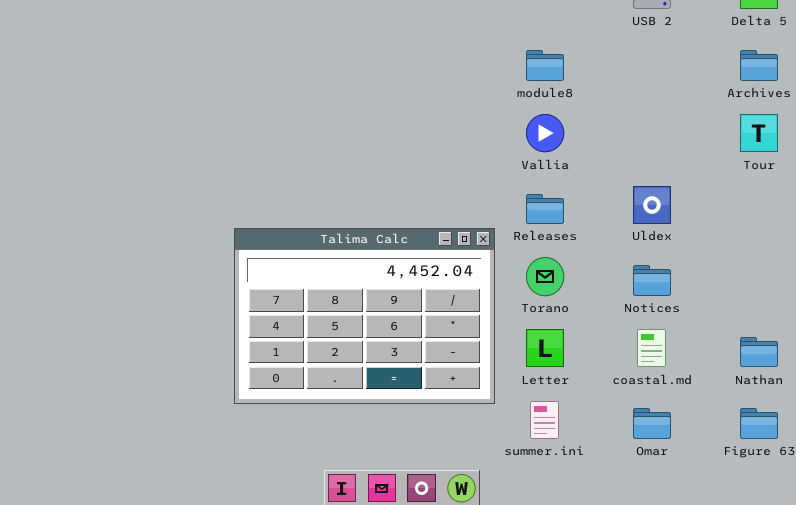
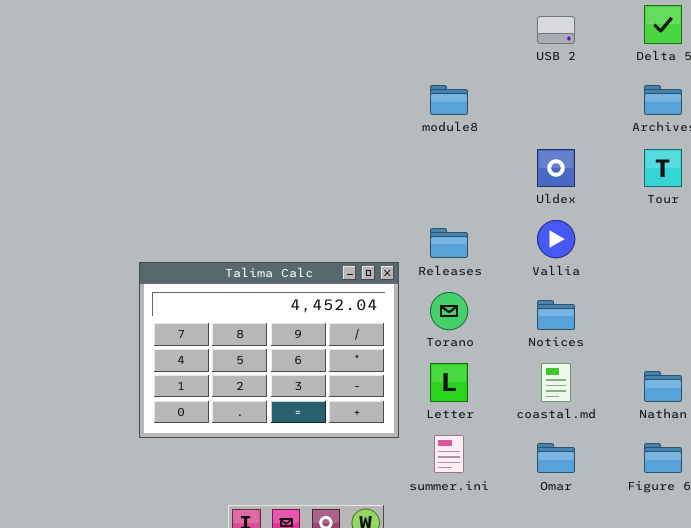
Vallia: [526,114,564,152] -> [537,220,575,258], moved
Uldex: [633,186,671,224] -> [537,149,575,187], moved

